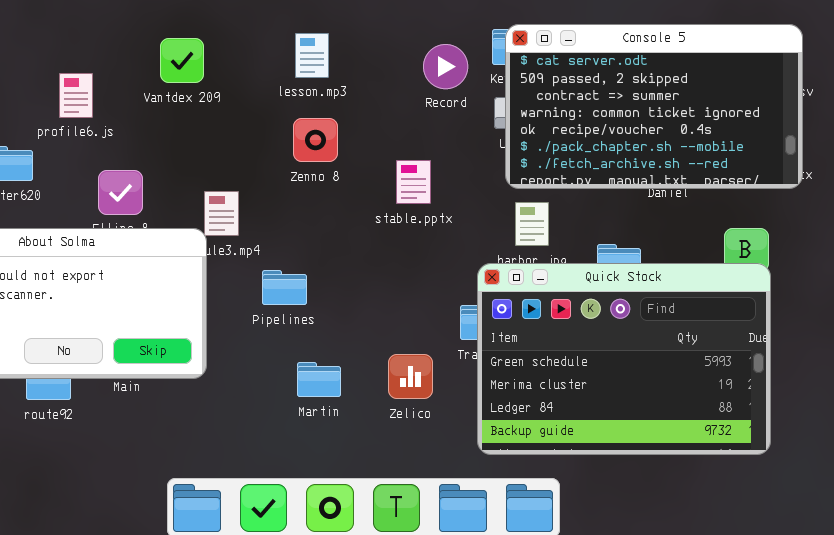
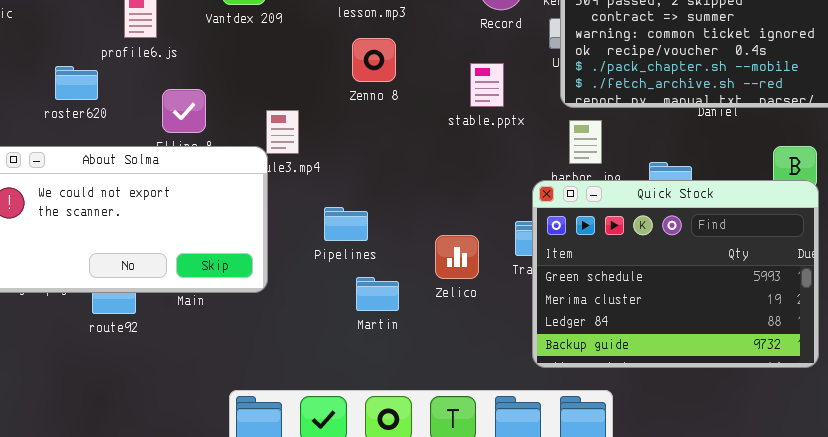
stable.pptx: [396,160,431,204] -> [470,63,504,107], moved
Pipelines: [262,270,307,305] -> [324,207,368,241], moved
Zelico: [388,354,433,399] -> [435,235,479,279], moved

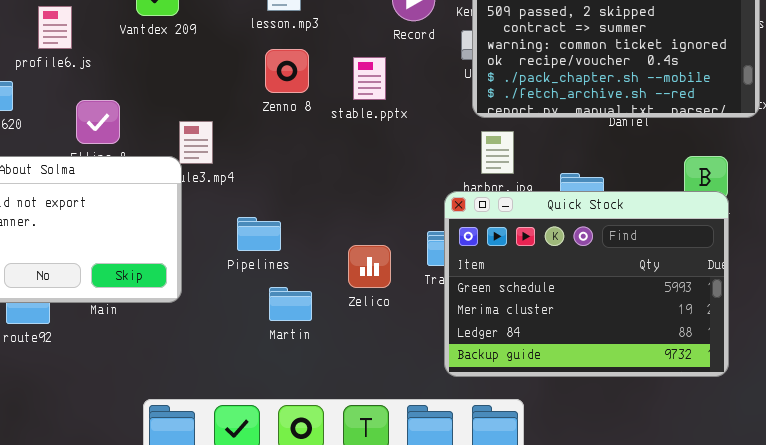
stable.pptx: [470,63,504,107] -> [353,57,386,100], moved

